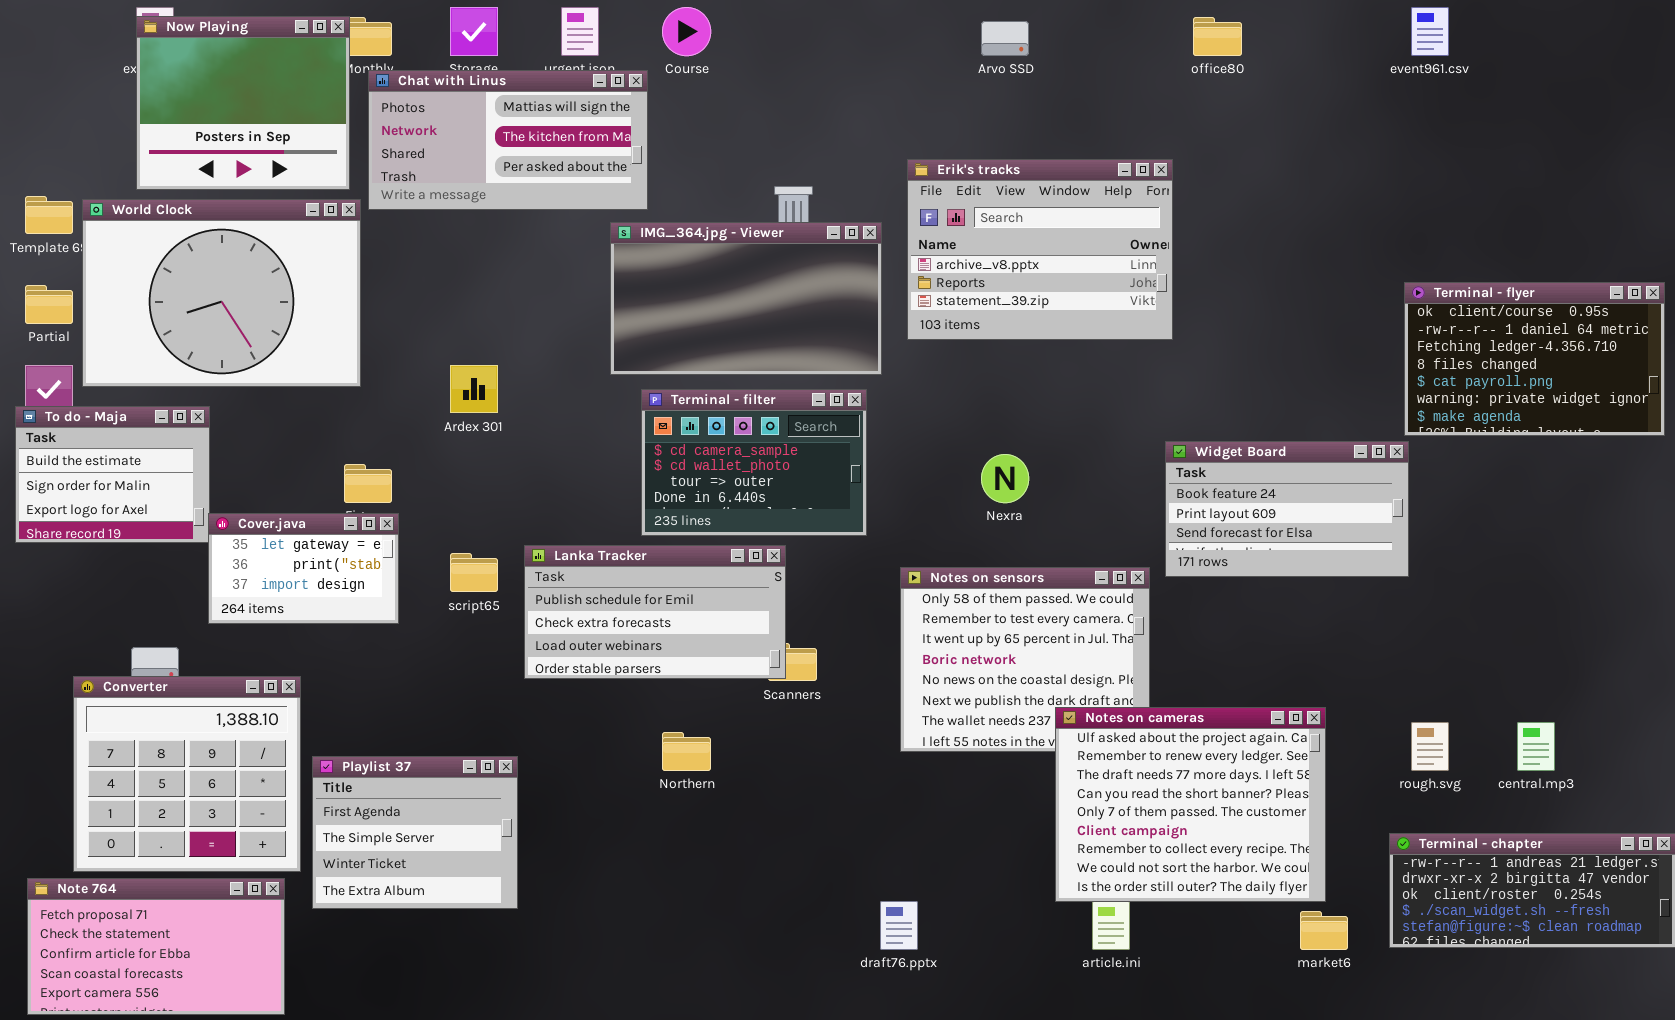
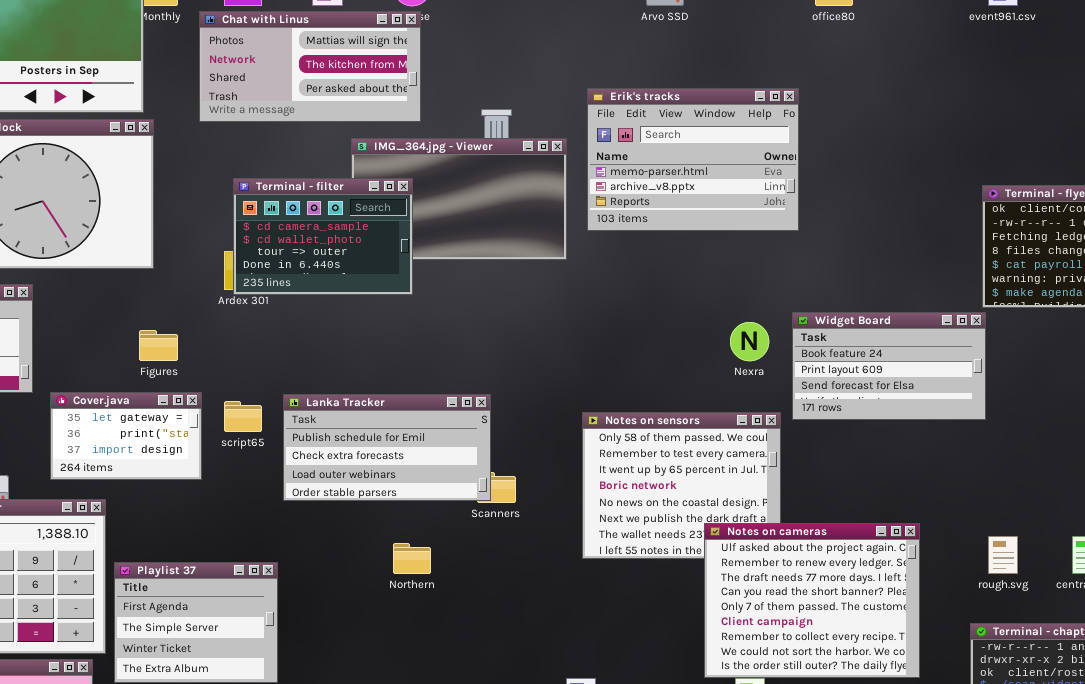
Chat with Linus: [368,70,648,210] -> [199,11,421,122], moved
Erik's tracks: [907,159,1173,340] -> [587,88,799,231], scrolled up 1 row
Terminal - filter: [641,389,867,536] -> [233,178,413,295], moved
Nexra: [981,454,1029,503] -> [730,322,769,361], moved
Cover.java: [208,513,399,624] -> [50,392,202,480], moved

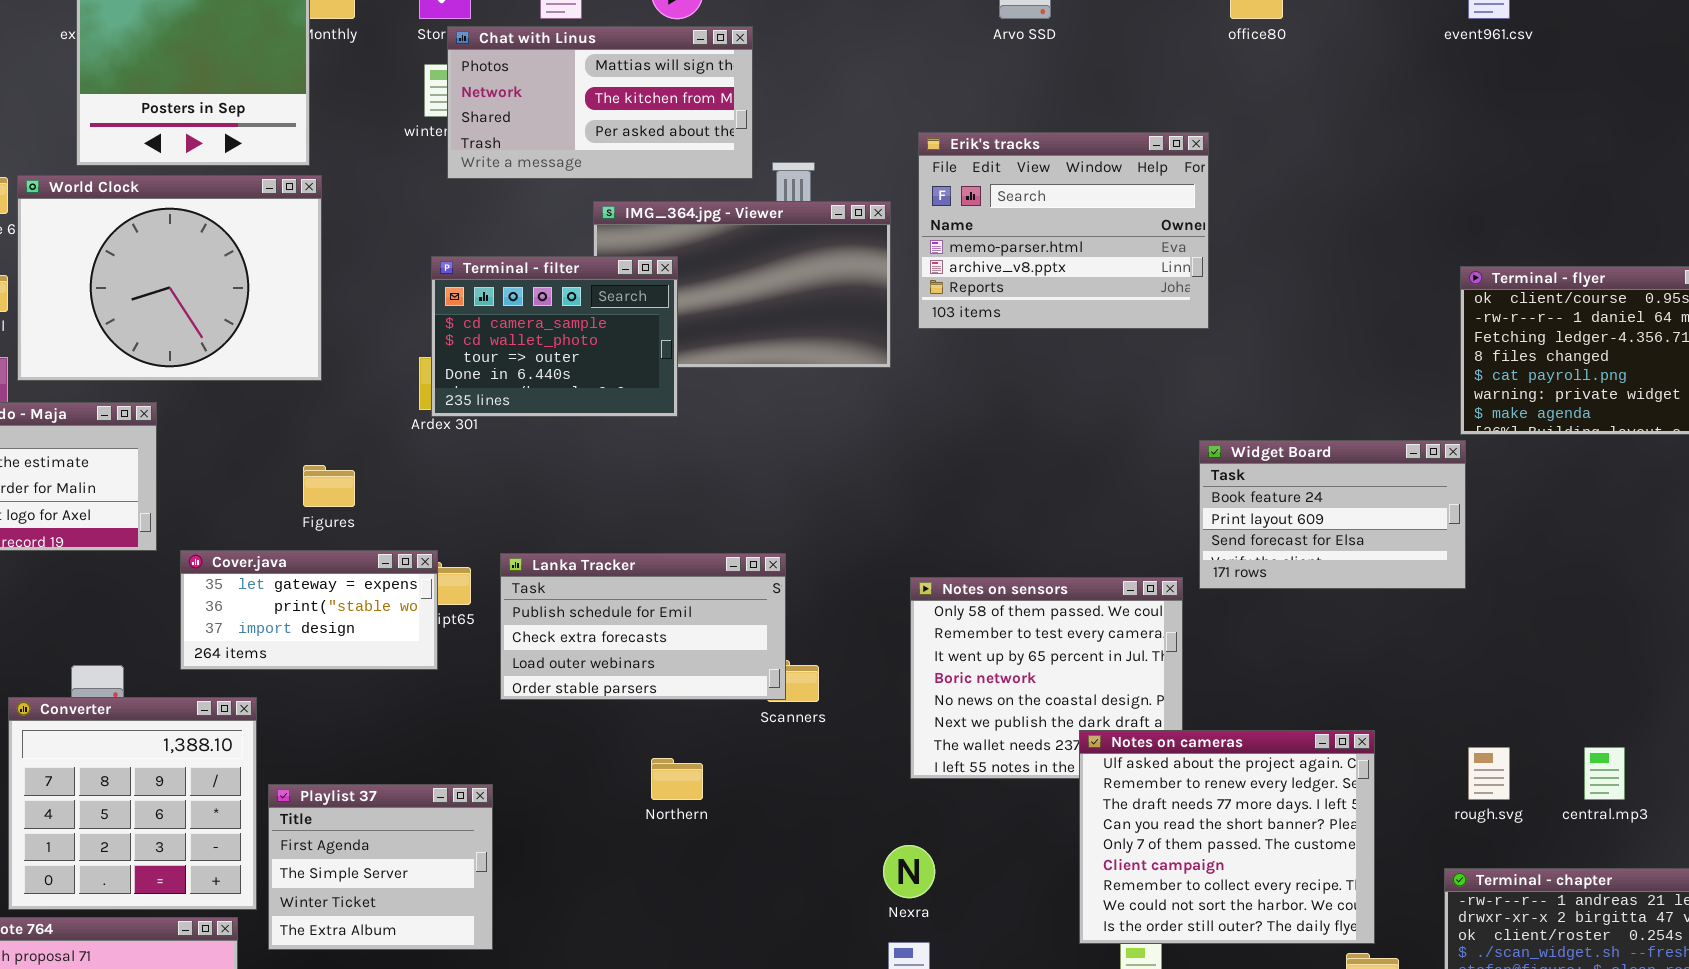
Chat with Linus: [199,11,421,122] -> [447,26,753,179], moved
Nexra: [730,322,769,361] -> [883,845,935,898], moved
Cover.java: [50,392,202,480] -> [180,550,438,670], resized

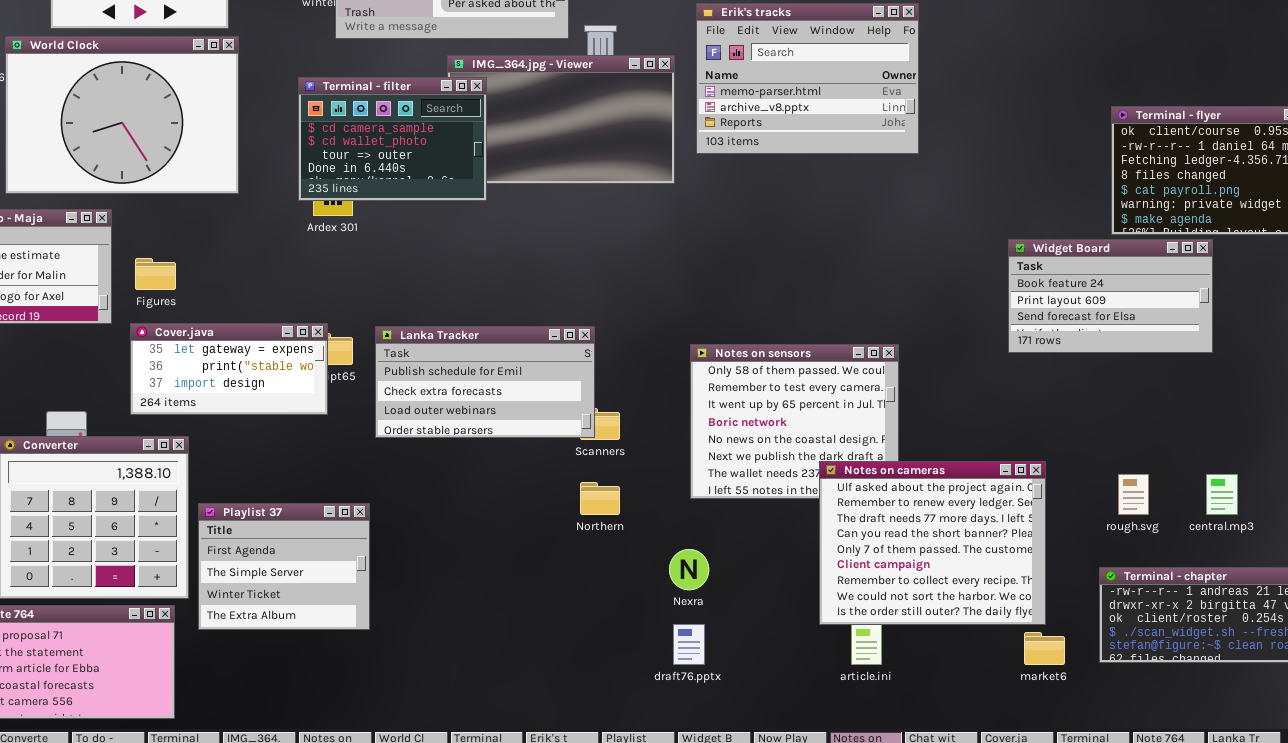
Terminal - filter: [431,256,678,417] -> [298,77,487,201], moved
Widget Board: [1199,440,1466,589] -> [1008,239,1213,353], moved
Figures: [303,465,355,507] -> [135,258,176,290], moved
Northern: [651,758,703,800] -> [580,482,620,515], moved

